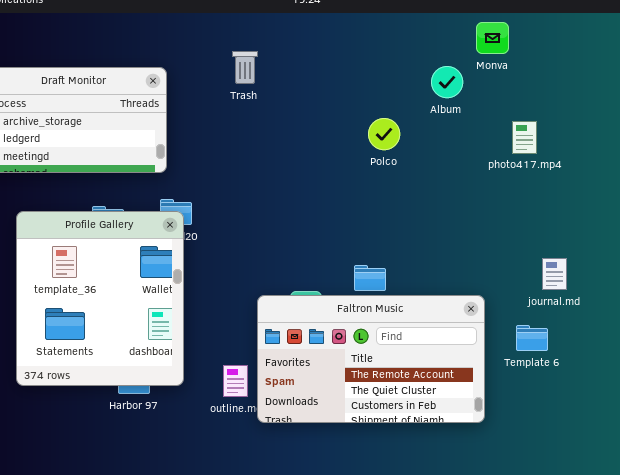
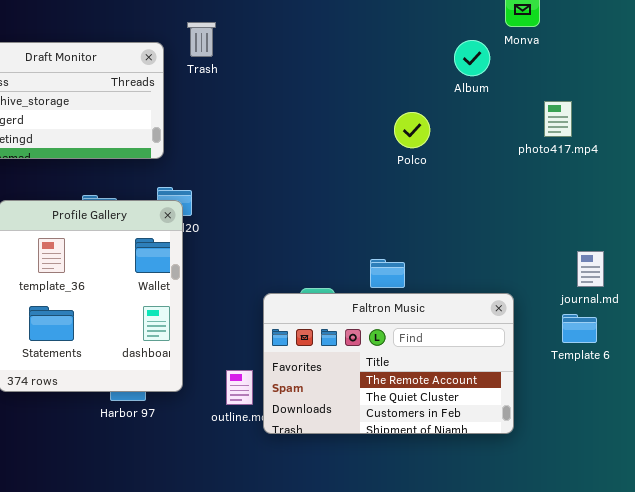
Trash: [232,51,258,84] -> [187,22,216,57], moved
Polco: [368,118,400,150] -> [394,112,430,148], moved
Template 6: [516,325,548,351] -> [562,314,597,343], moved

